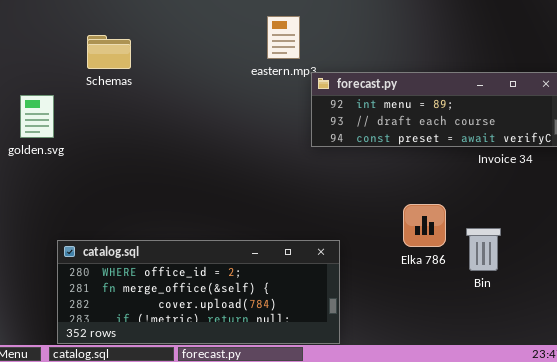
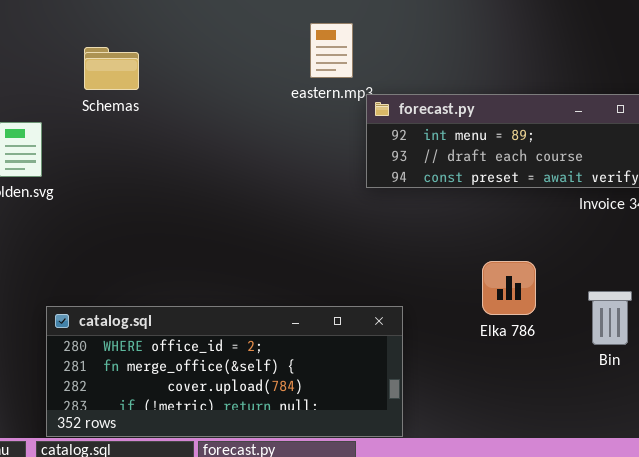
Bin: [466,228,501,271] -> [588,291,632,345], moved

